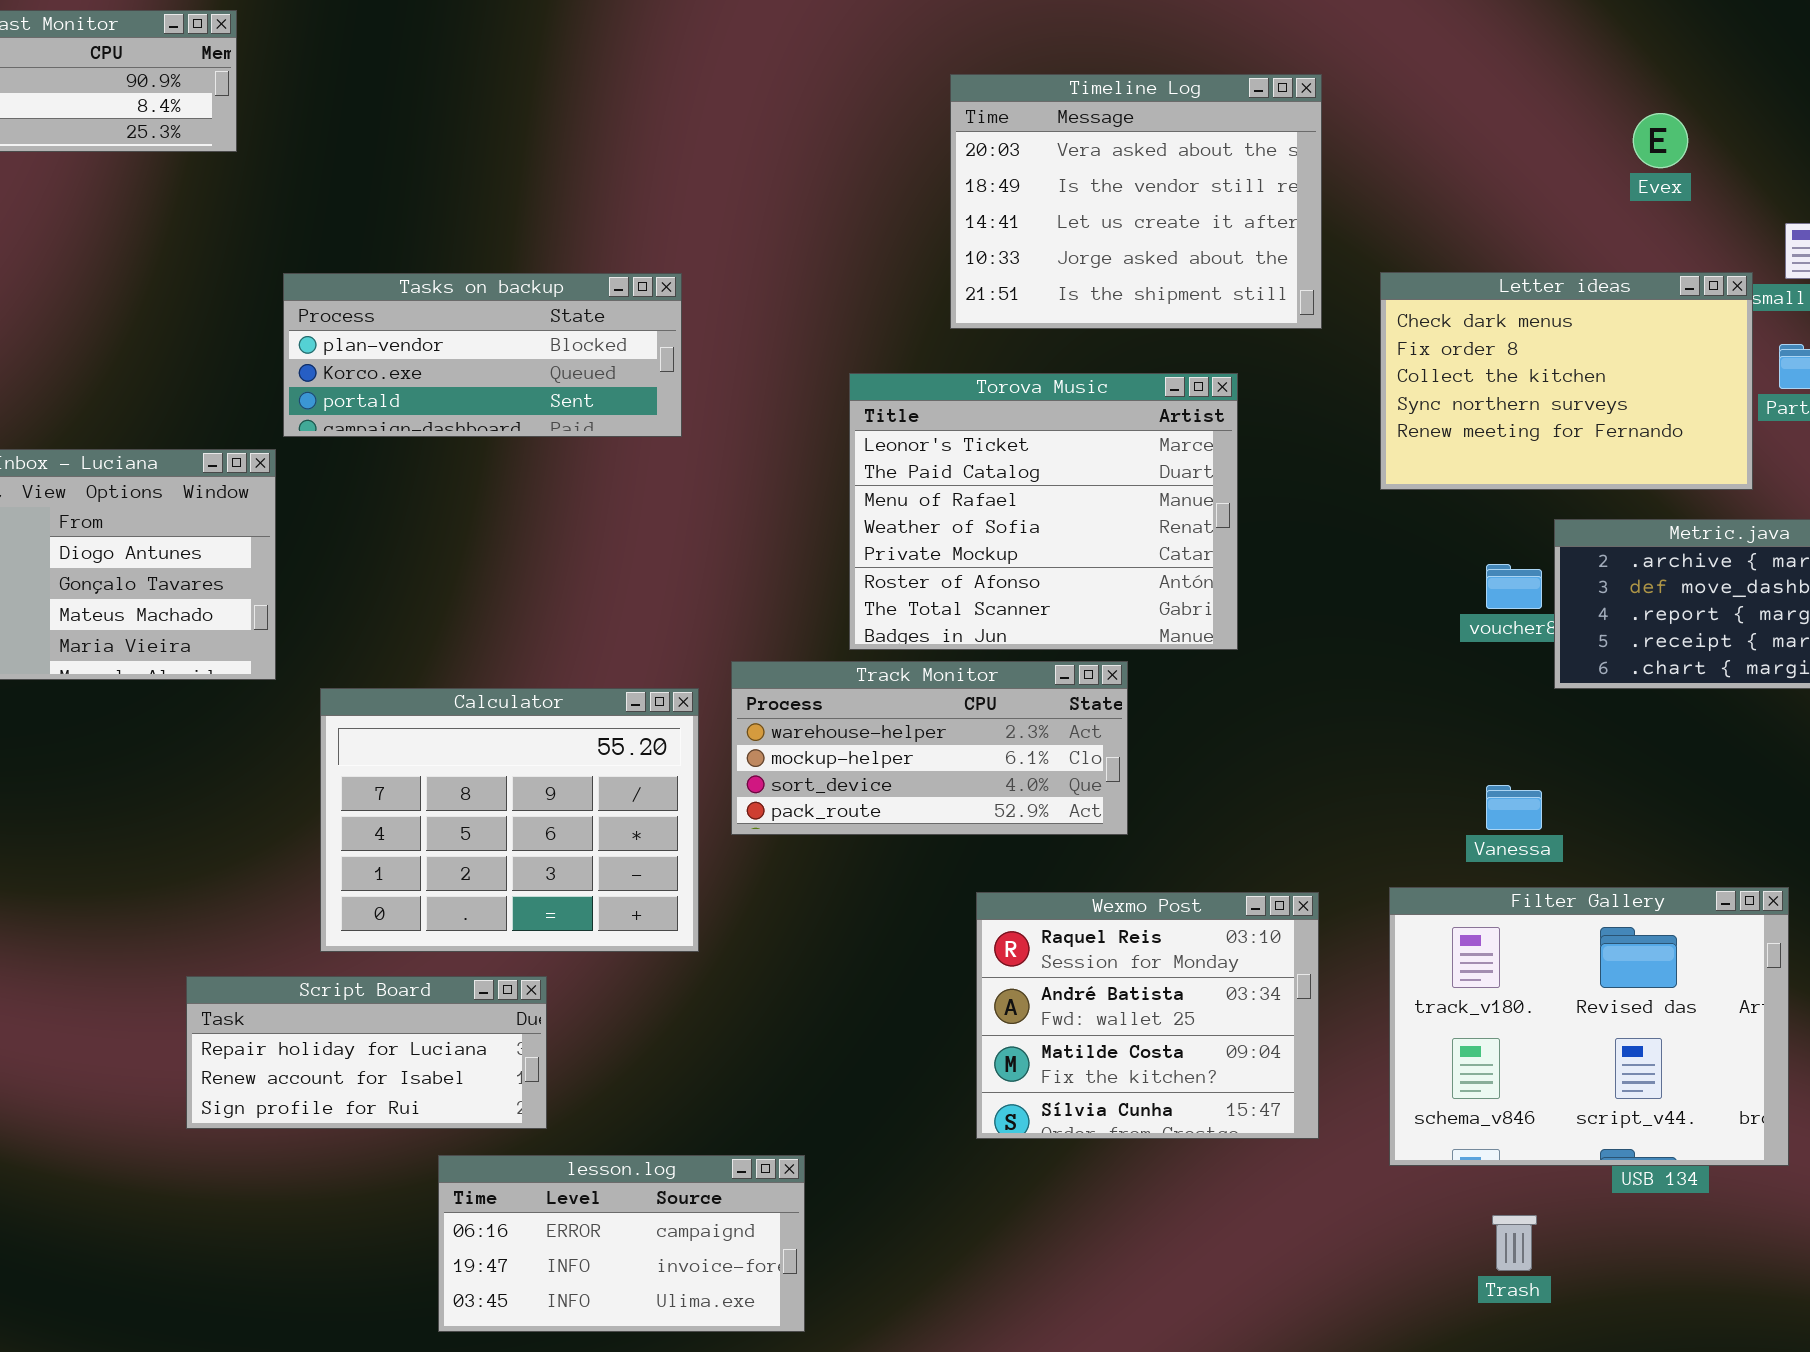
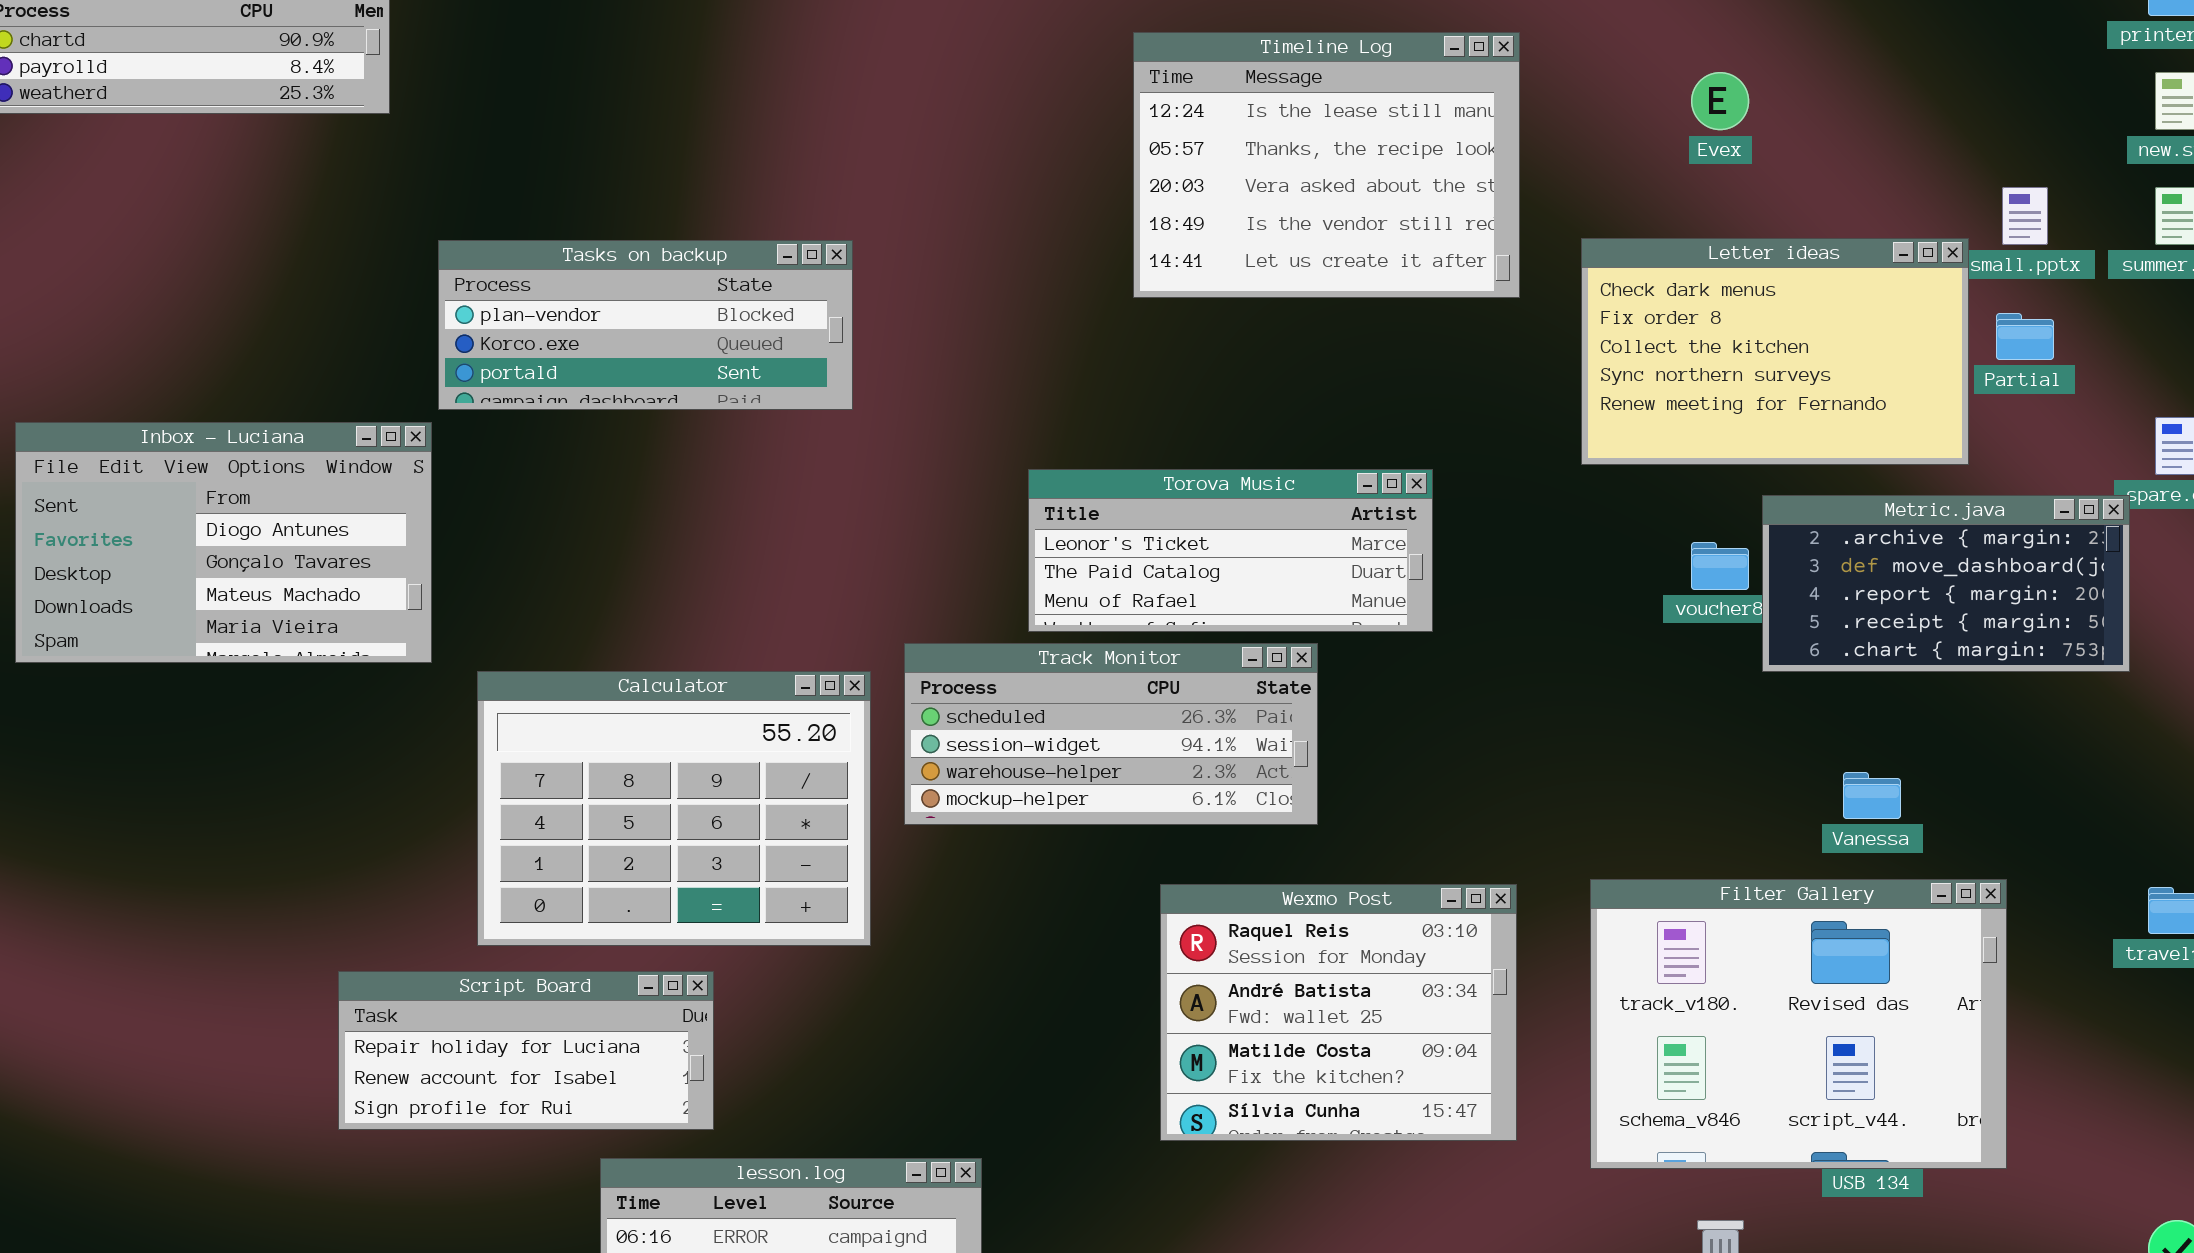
Timeline Log: [950,74,1322,329] -> [1133,32,1520,298], scrolled up 2 rows
Evex: [1633,113,1688,168] -> [1691,72,1749,130], moved
Torova Music: [849,373,1238,650] -> [1028,469,1433,632], resized
Track Monitor: [731,661,1128,835] -> [904,643,1318,825], scrolled up 2 rows
Vanessa: [1486,785,1542,830] -> [1843,772,1901,819], moved

